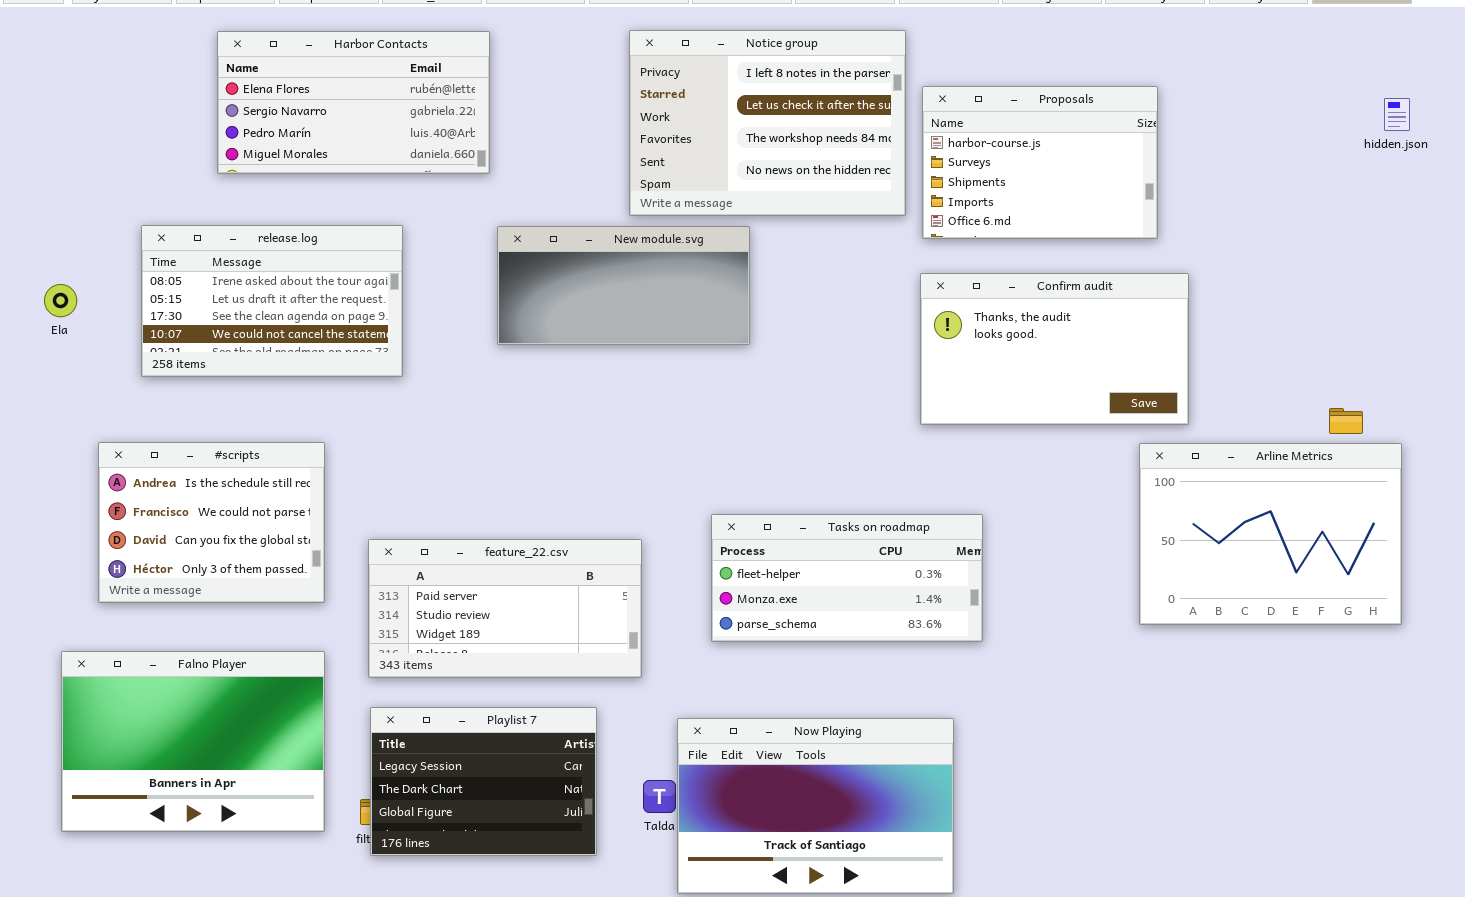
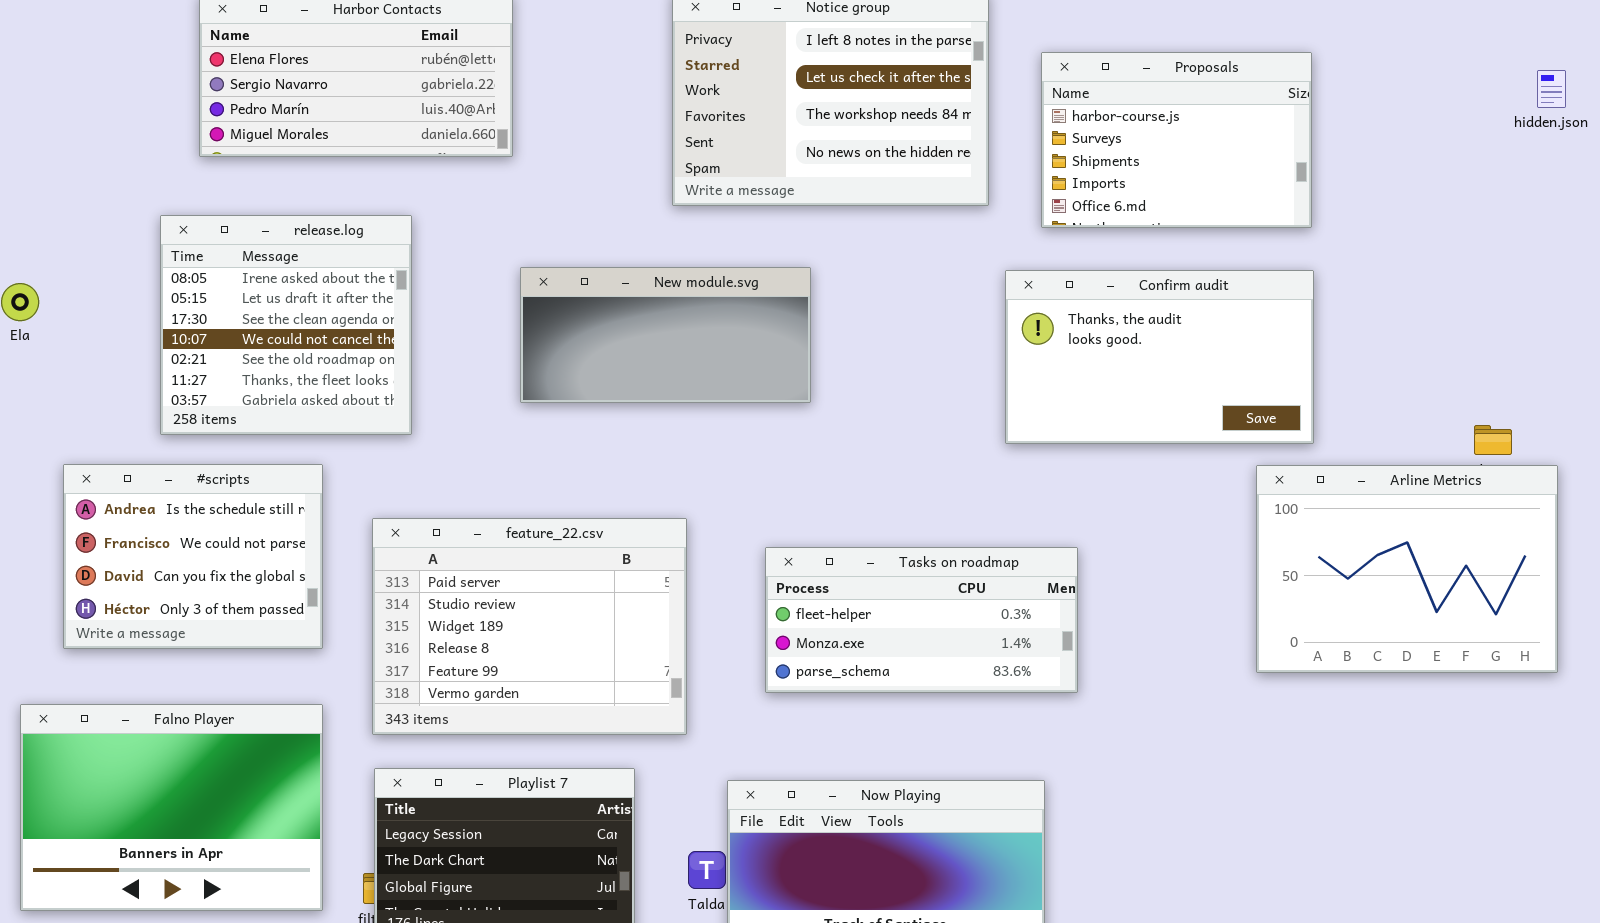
Proposals: [922,86,1158,239] -> [1041,52,1312,228], moved
release.log: [141,225,403,377] -> [160,215,412,435], resized
New module.svg: [497,226,750,345] -> [520,267,811,403], moved
feature_22.csv: [368,539,642,678] -> [372,518,687,735], resized

